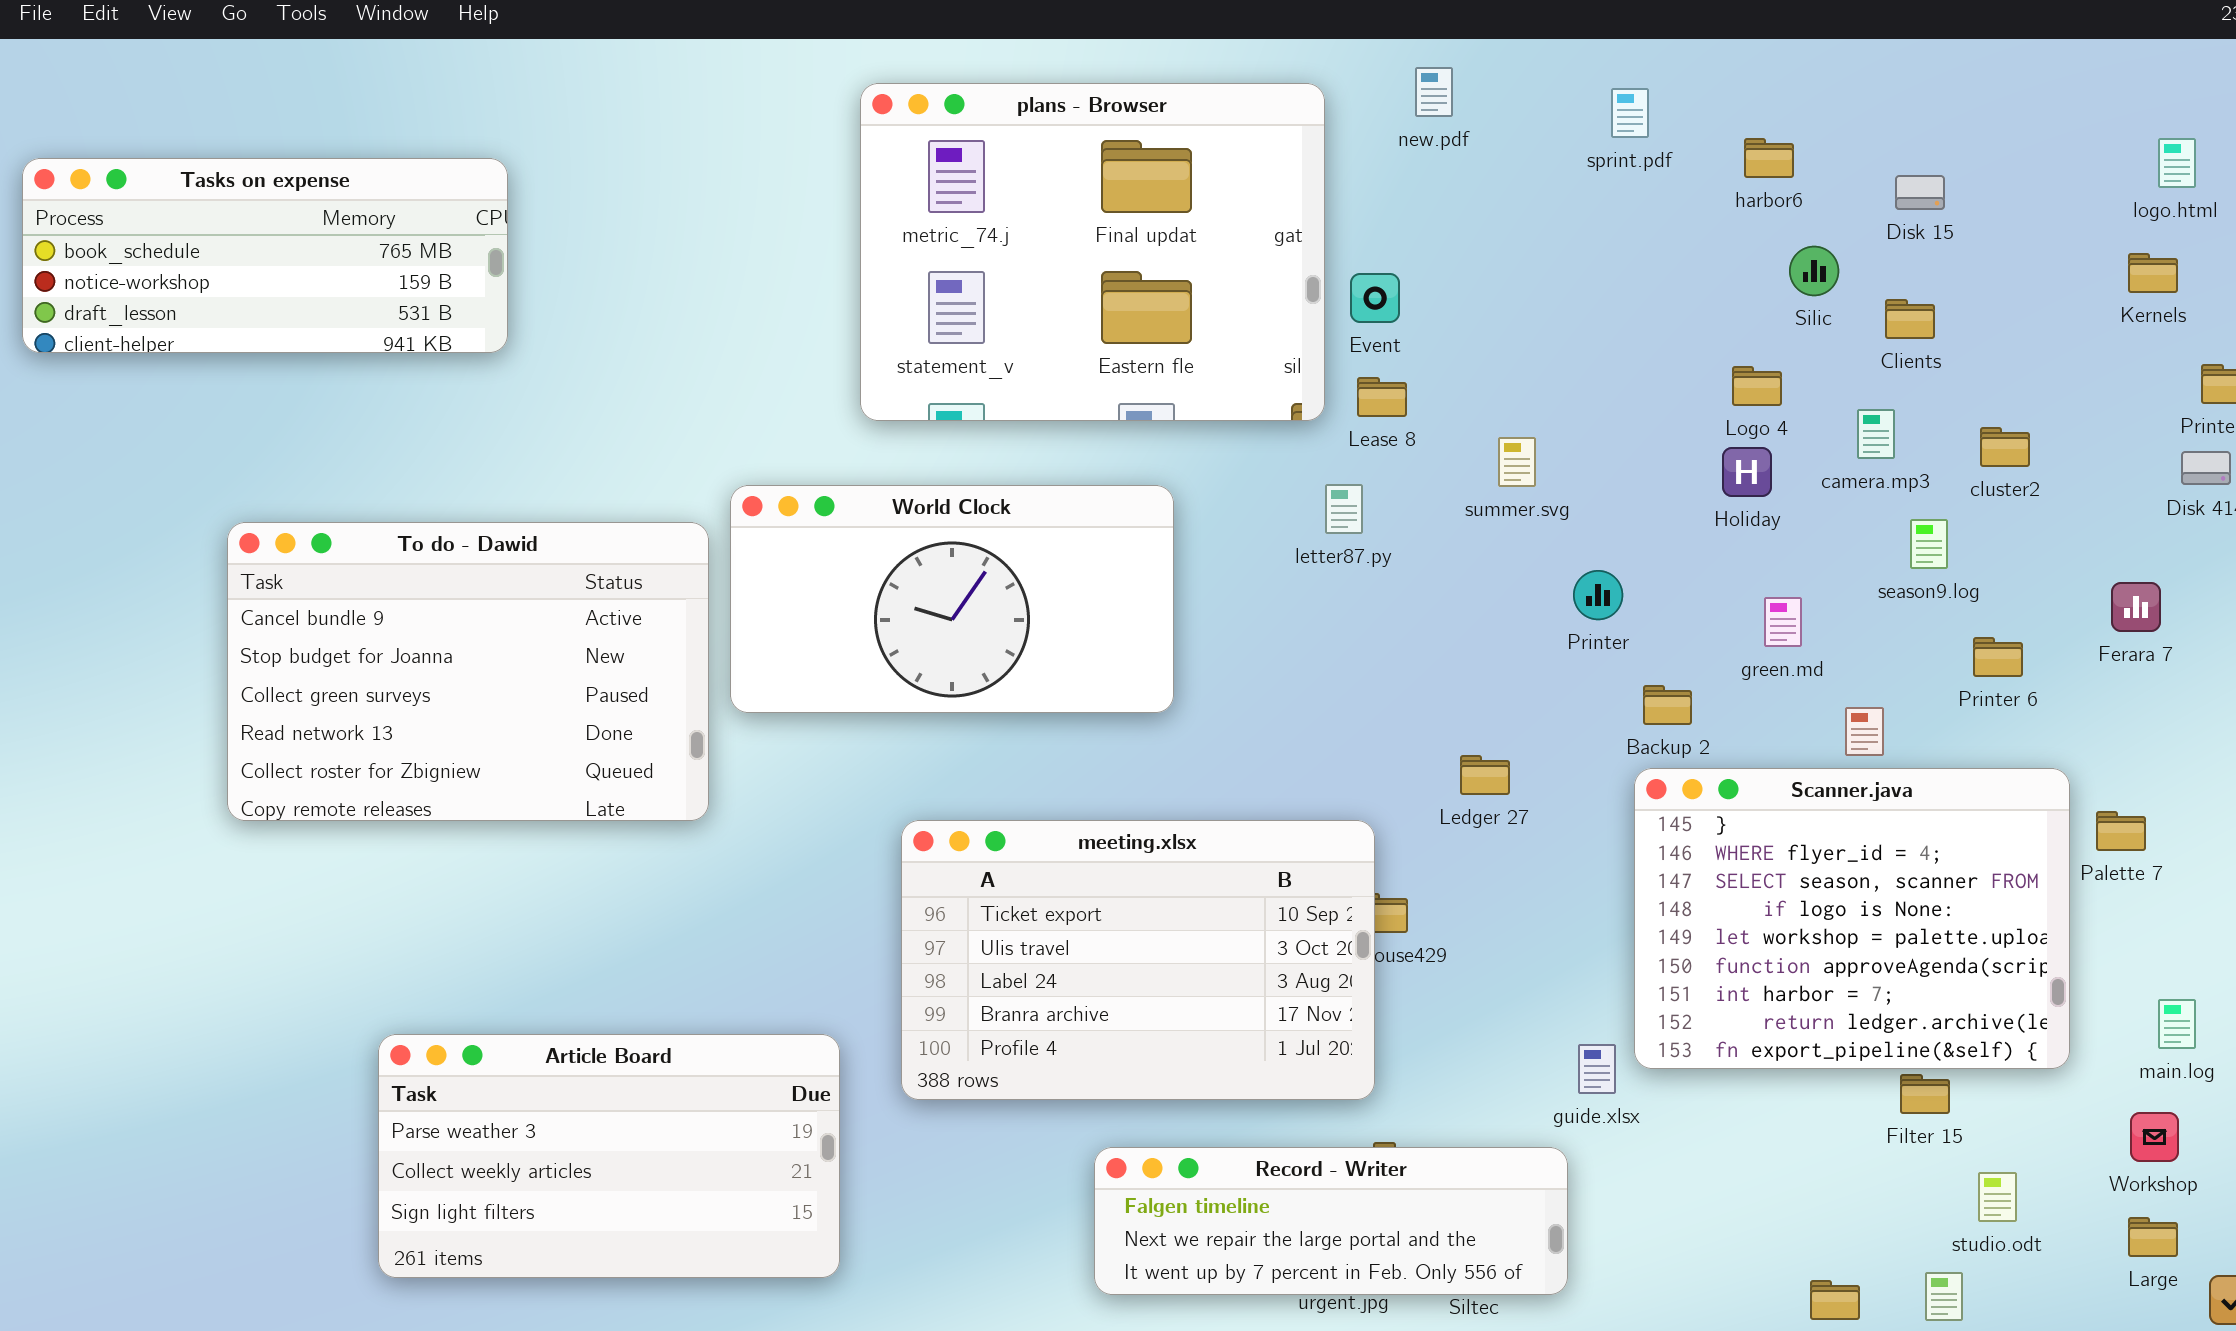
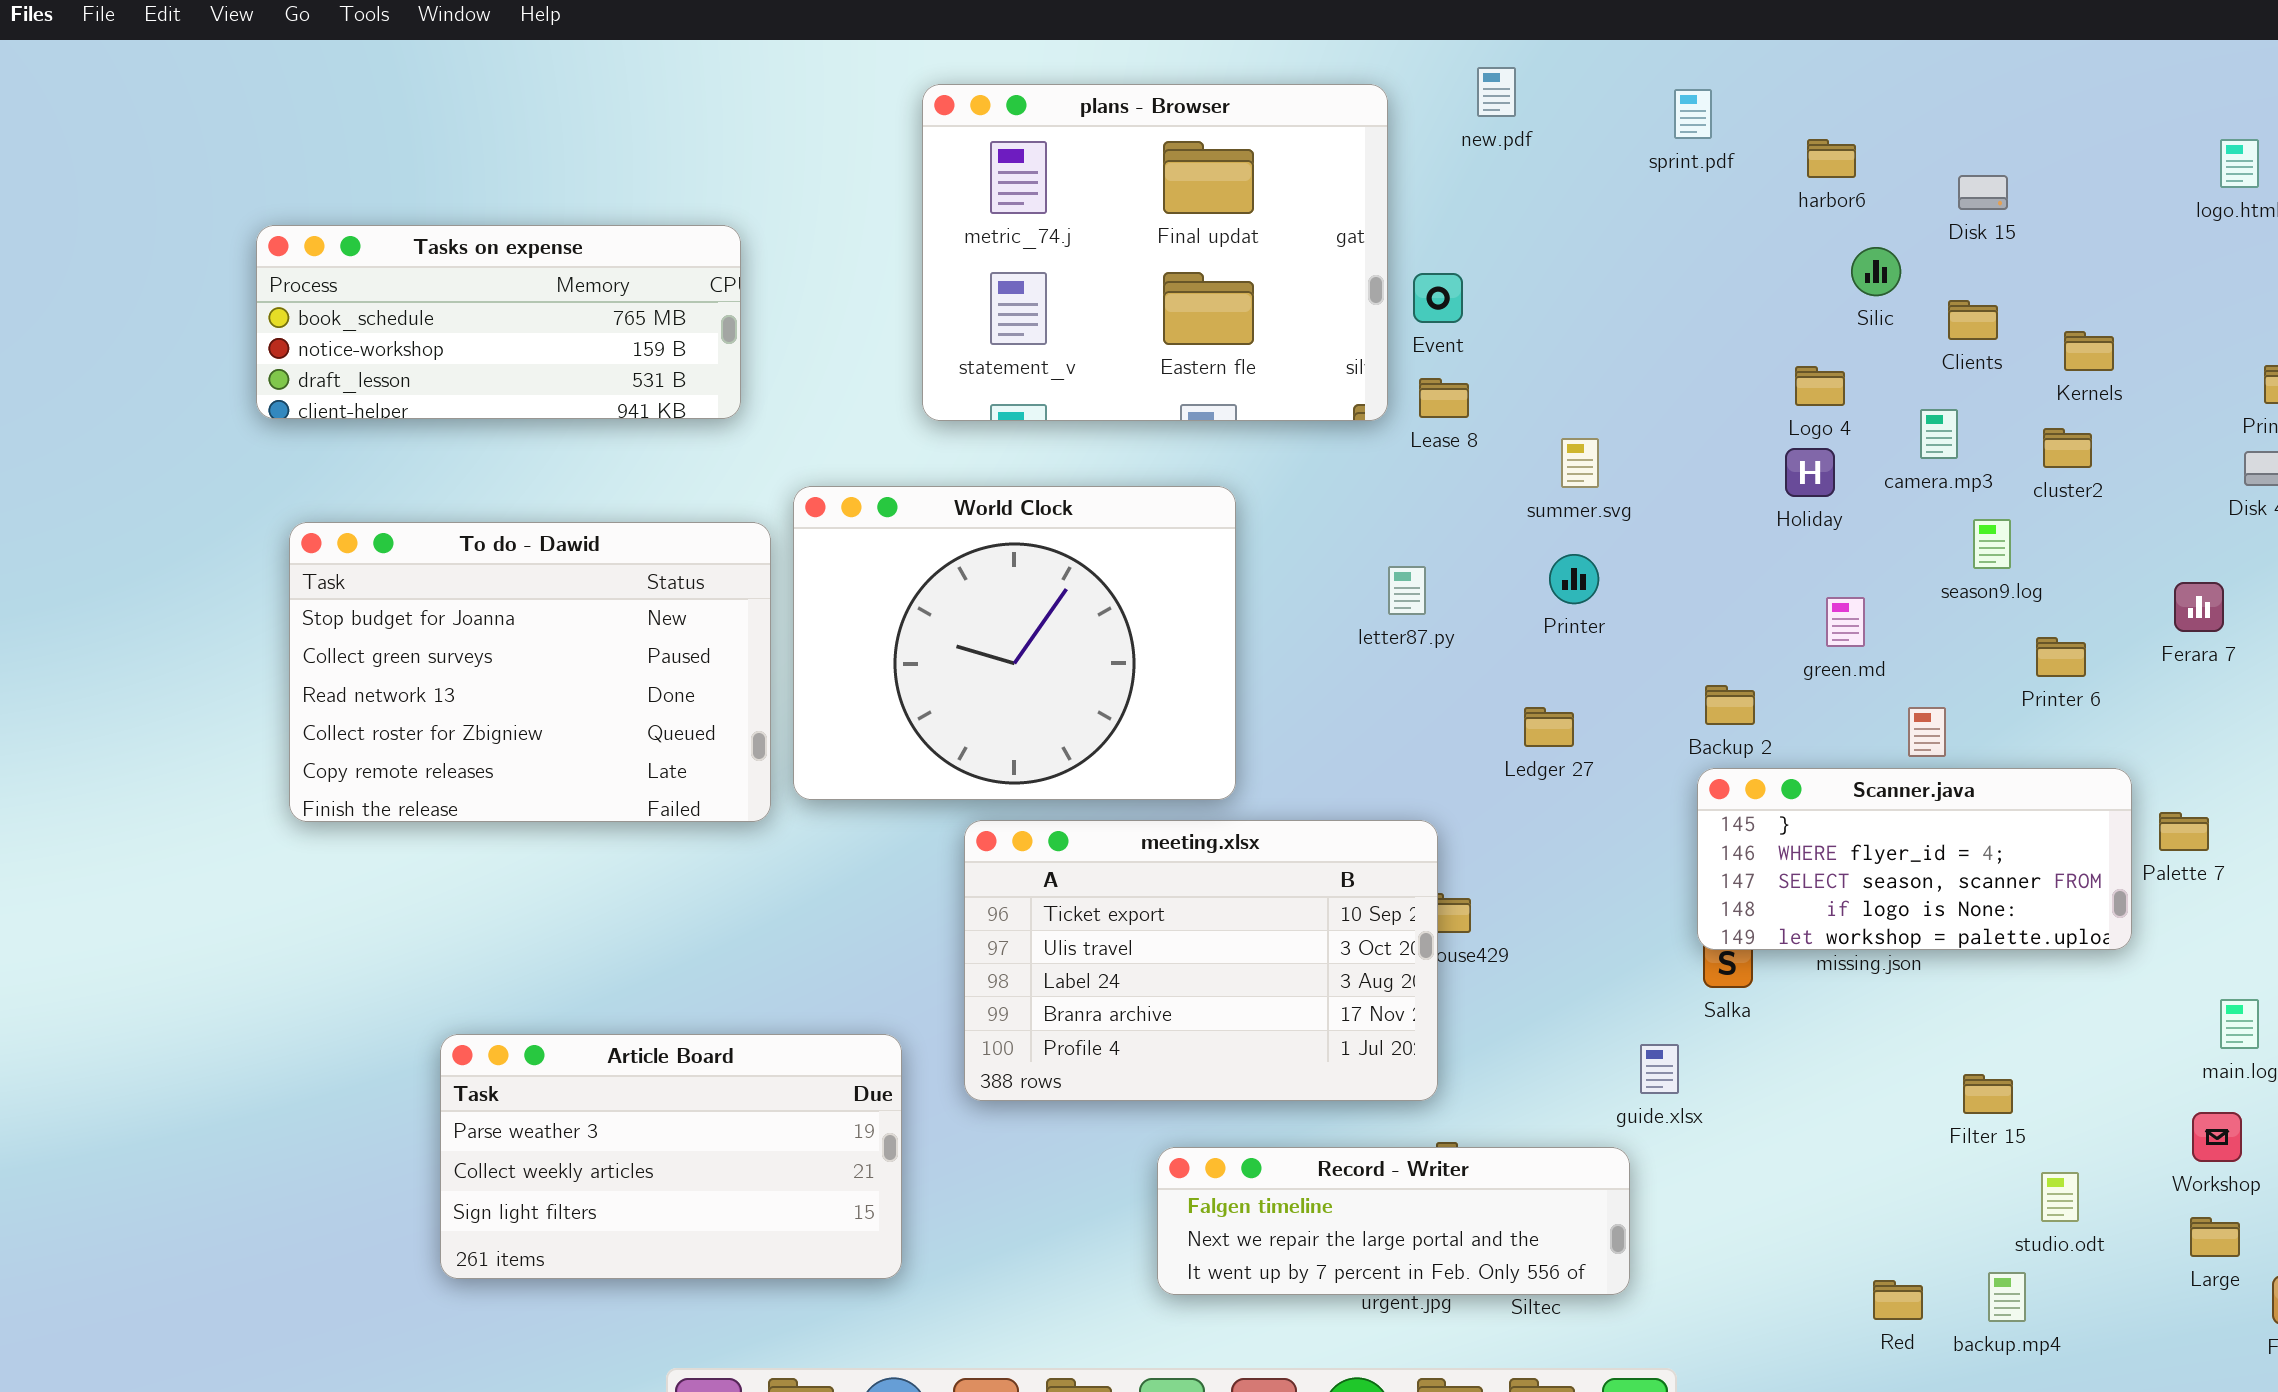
Tasks on expense: [22,158,508,353] -> [256,225,741,419], moved
Kernels: [2128,253,2178,293] -> [2064,331,2114,371], moved
letter87.py: [1325,484,1363,534] -> [1388,566,1426,615], moved
World Clock: [730,485,1174,713] -> [793,486,1236,800], resized
To do - Dawid: [227,522,709,821] -> [289,522,771,822], scrolled down 1 row
Printer: [1573,570,1623,620] -> [1549,554,1599,604], moved
Ledger 27: [1460,755,1510,795] -> [1524,707,1574,747], moved
Scanner.java: [1634,768,2070,1069] -> [1697,768,2132,950], resized

